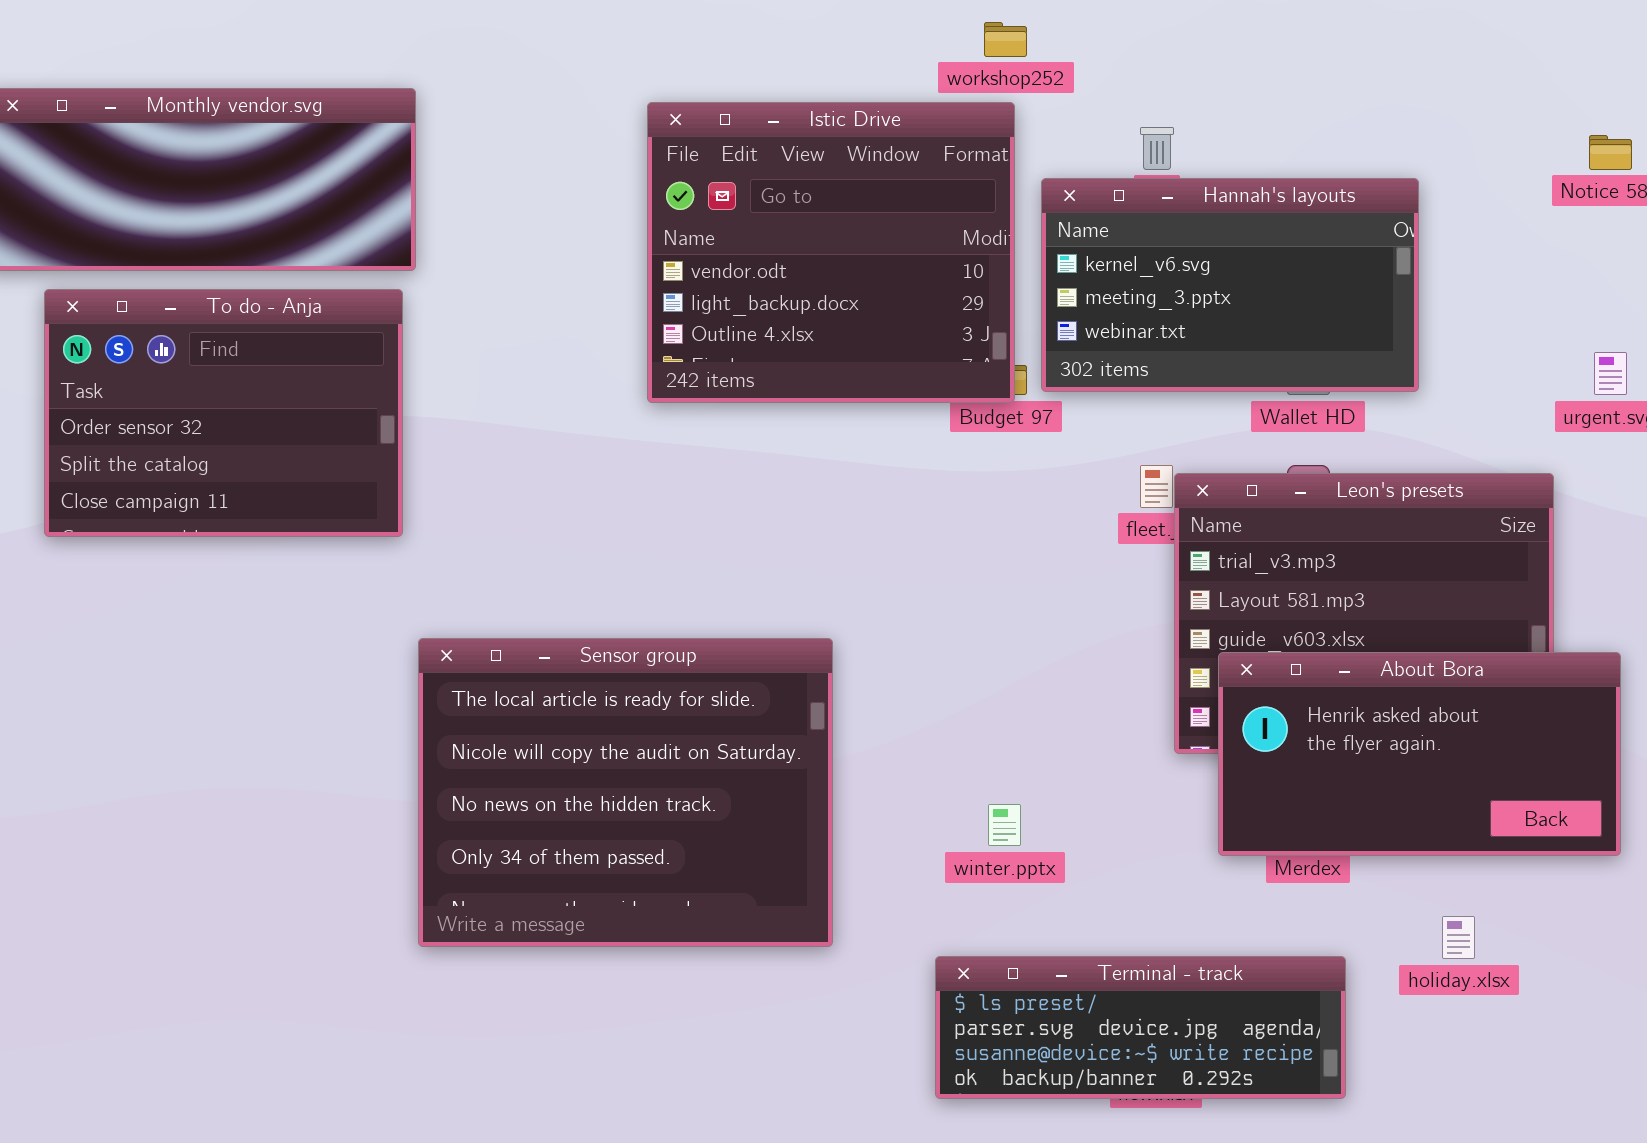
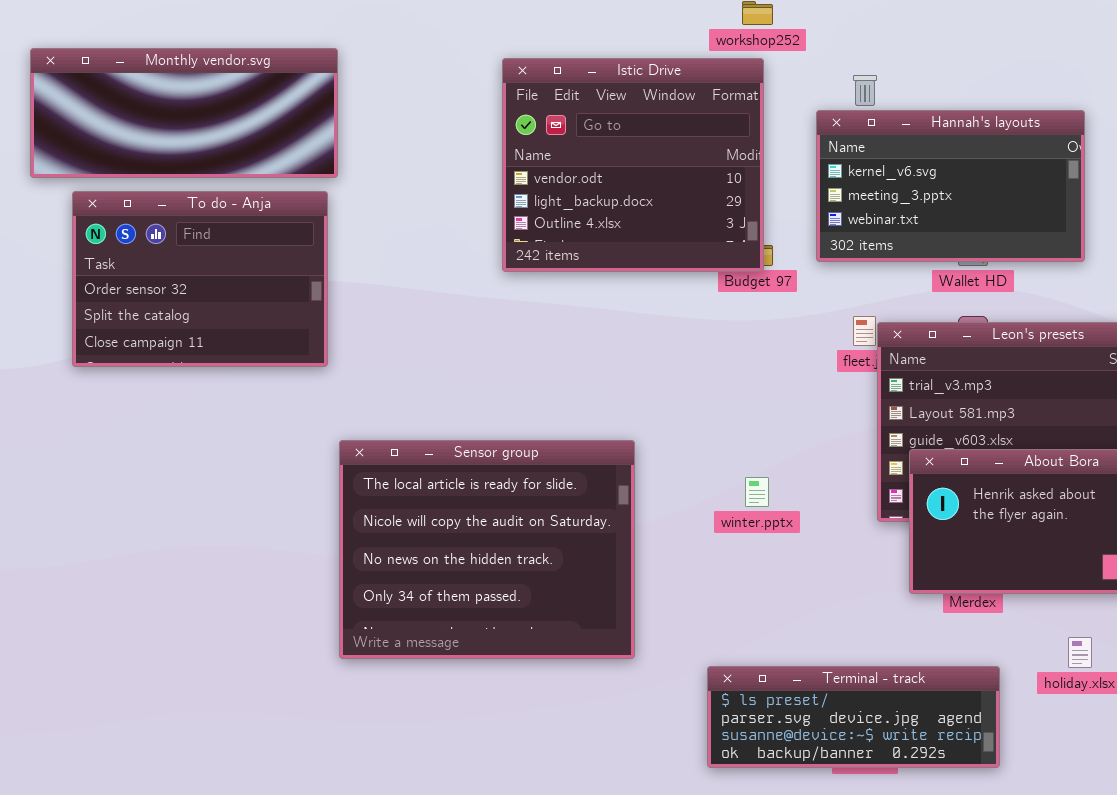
Hannah's layouts: [1041,178,1419,392] -> [816,110,1085,262], moved
winter.pptx: [988,804,1021,846] -> [745,477,769,507], moved

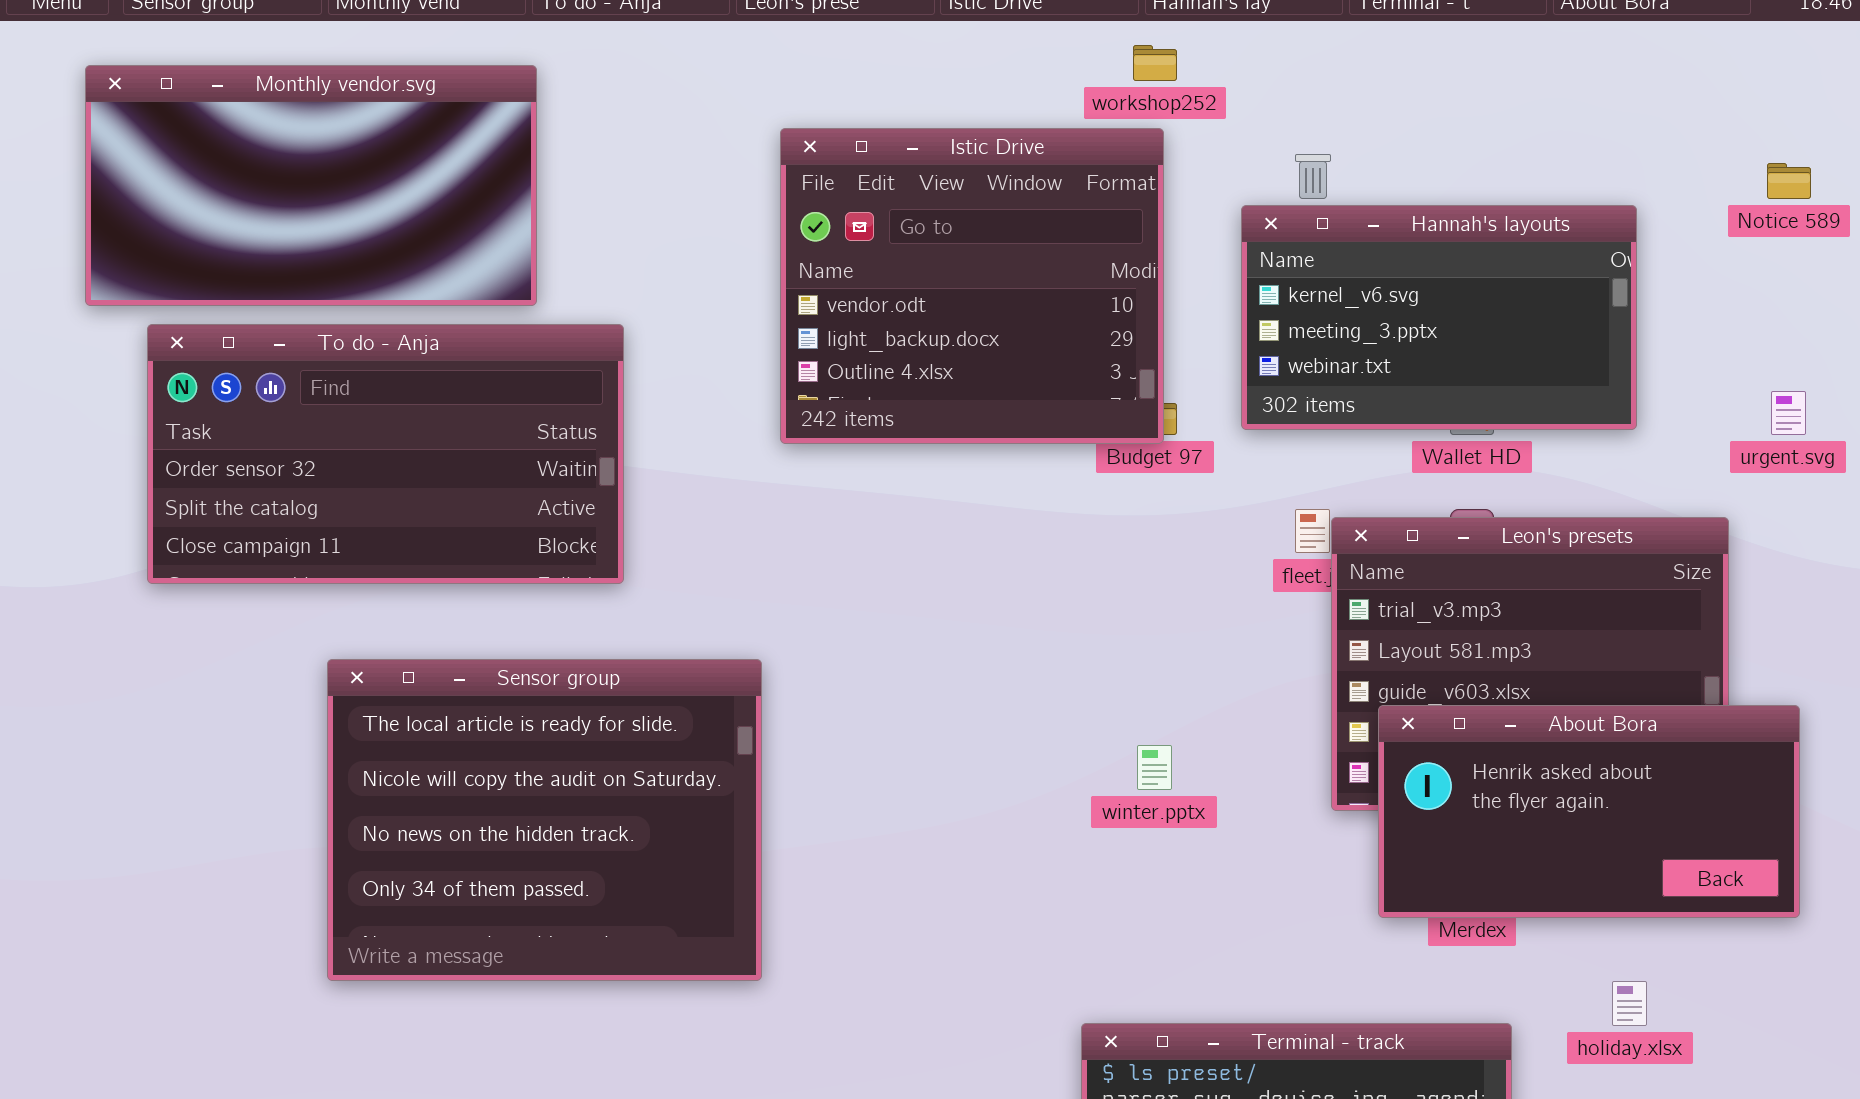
Monthly vendor.svg: [30,48,338,178] -> [85,65,537,306], resized
To do - Anja: [72,191,328,367] -> [147,324,624,584], resized
Sensor group: [339,440,635,659] -> [327,659,762,981], moved

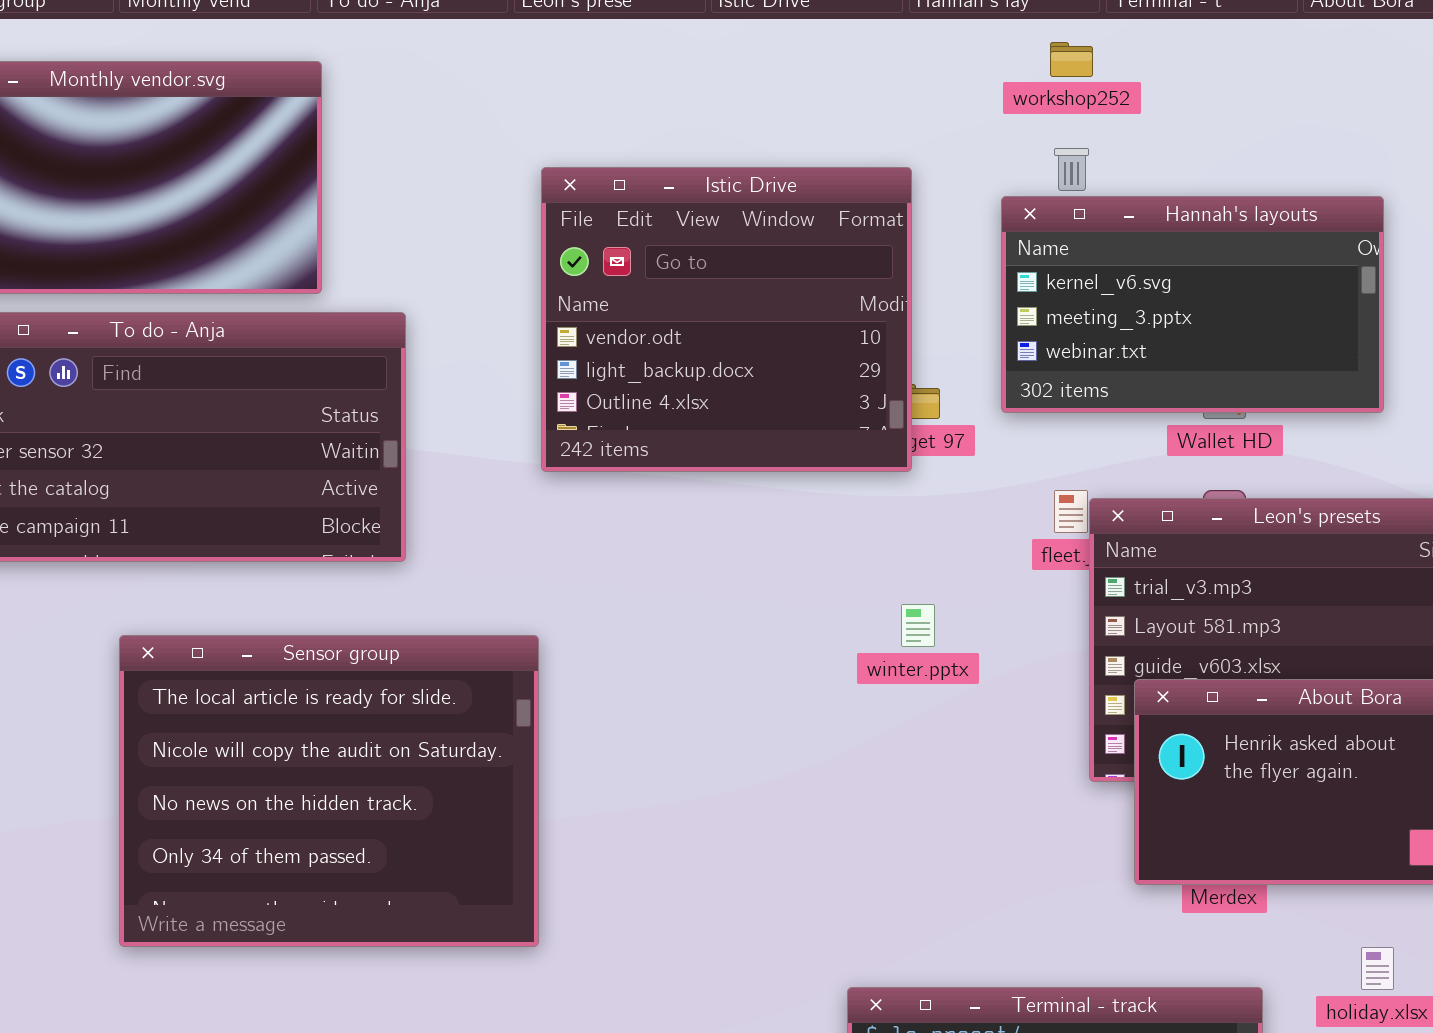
workshop252: [1133,45,1177,81] -> [1050,42,1093,77], moved
Istic Drive: [780,128,1164,444] -> [541,167,912,472], moved
winter.pptx: [1137,745,1172,790] -> [901,604,935,647], moved

